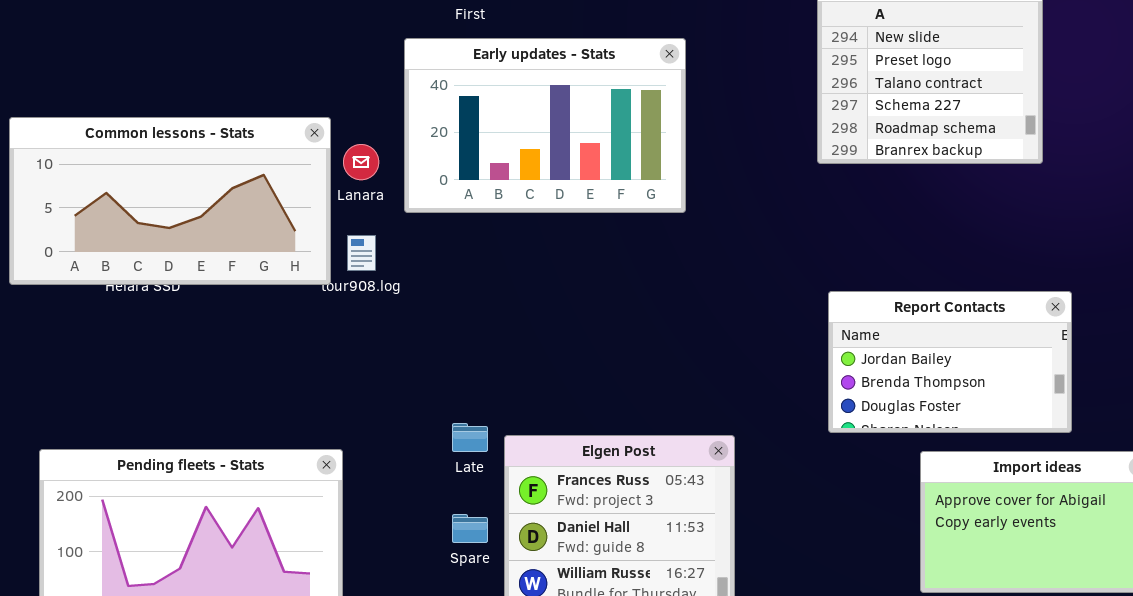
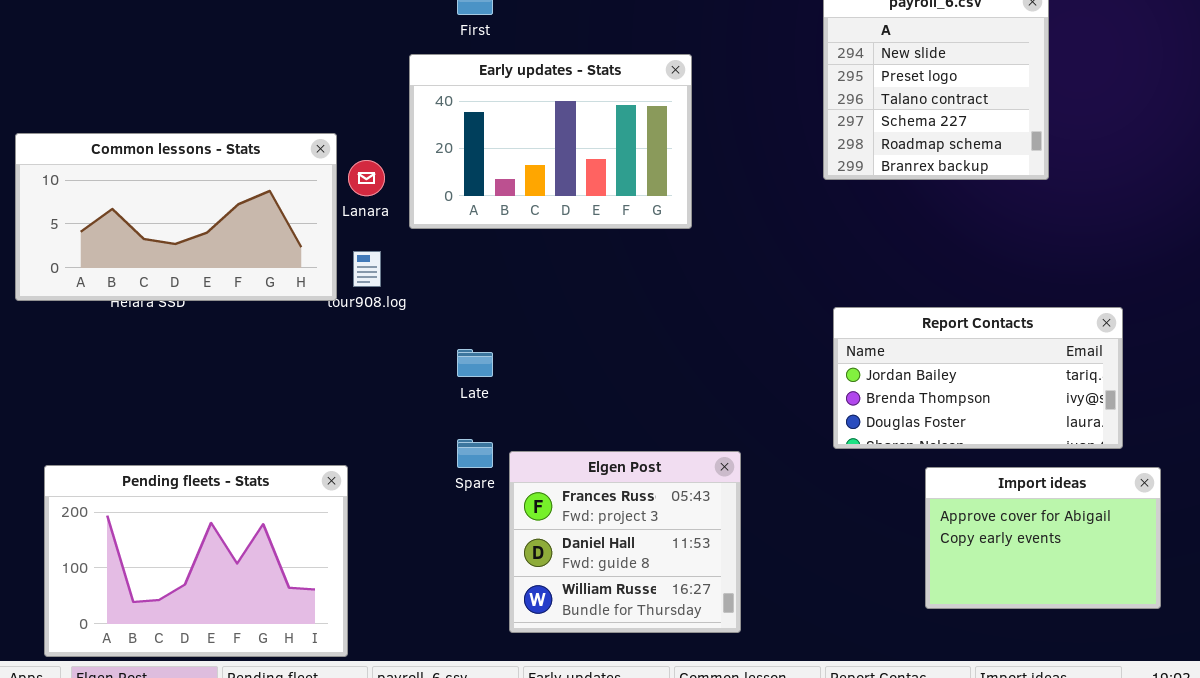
Report Contacts: [828,291,1072,433] -> [833,307,1123,449], resized
Late: [452,423,488,452] -> [457,349,493,377], moved
Spare: [452,514,488,543] -> [457,439,493,468], moved

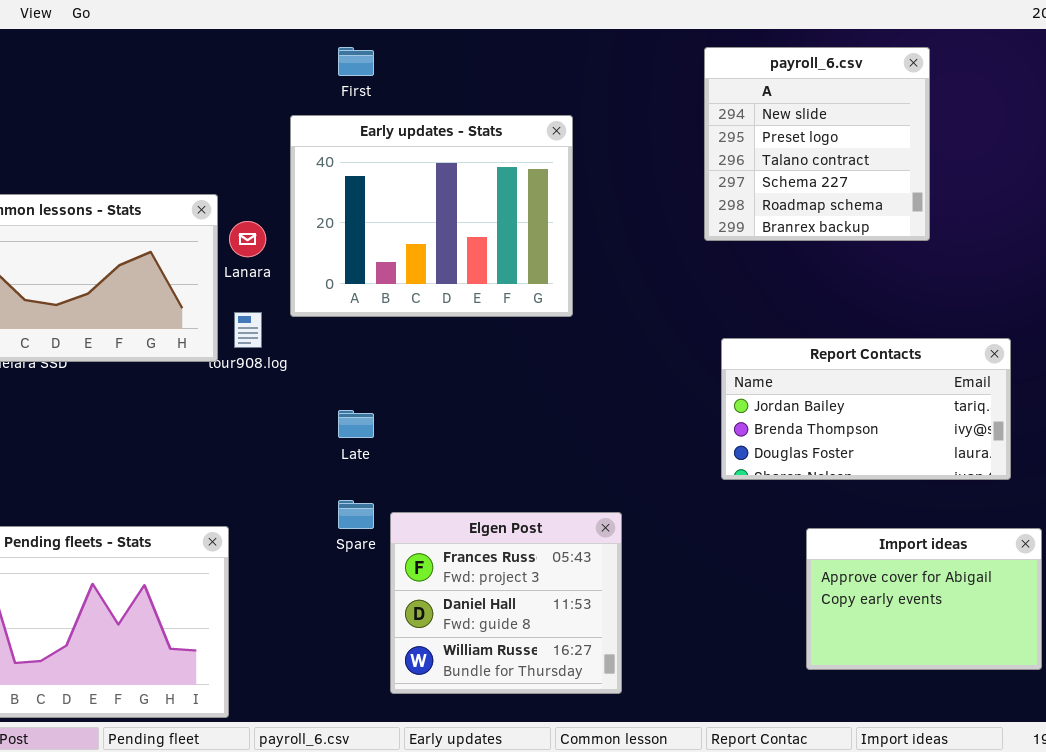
Early updates - Stats: [409,54,692,229] -> [290,115,573,317], resized
Report Contacts: [833,307,1123,449] -> [721,338,1011,480], moved

